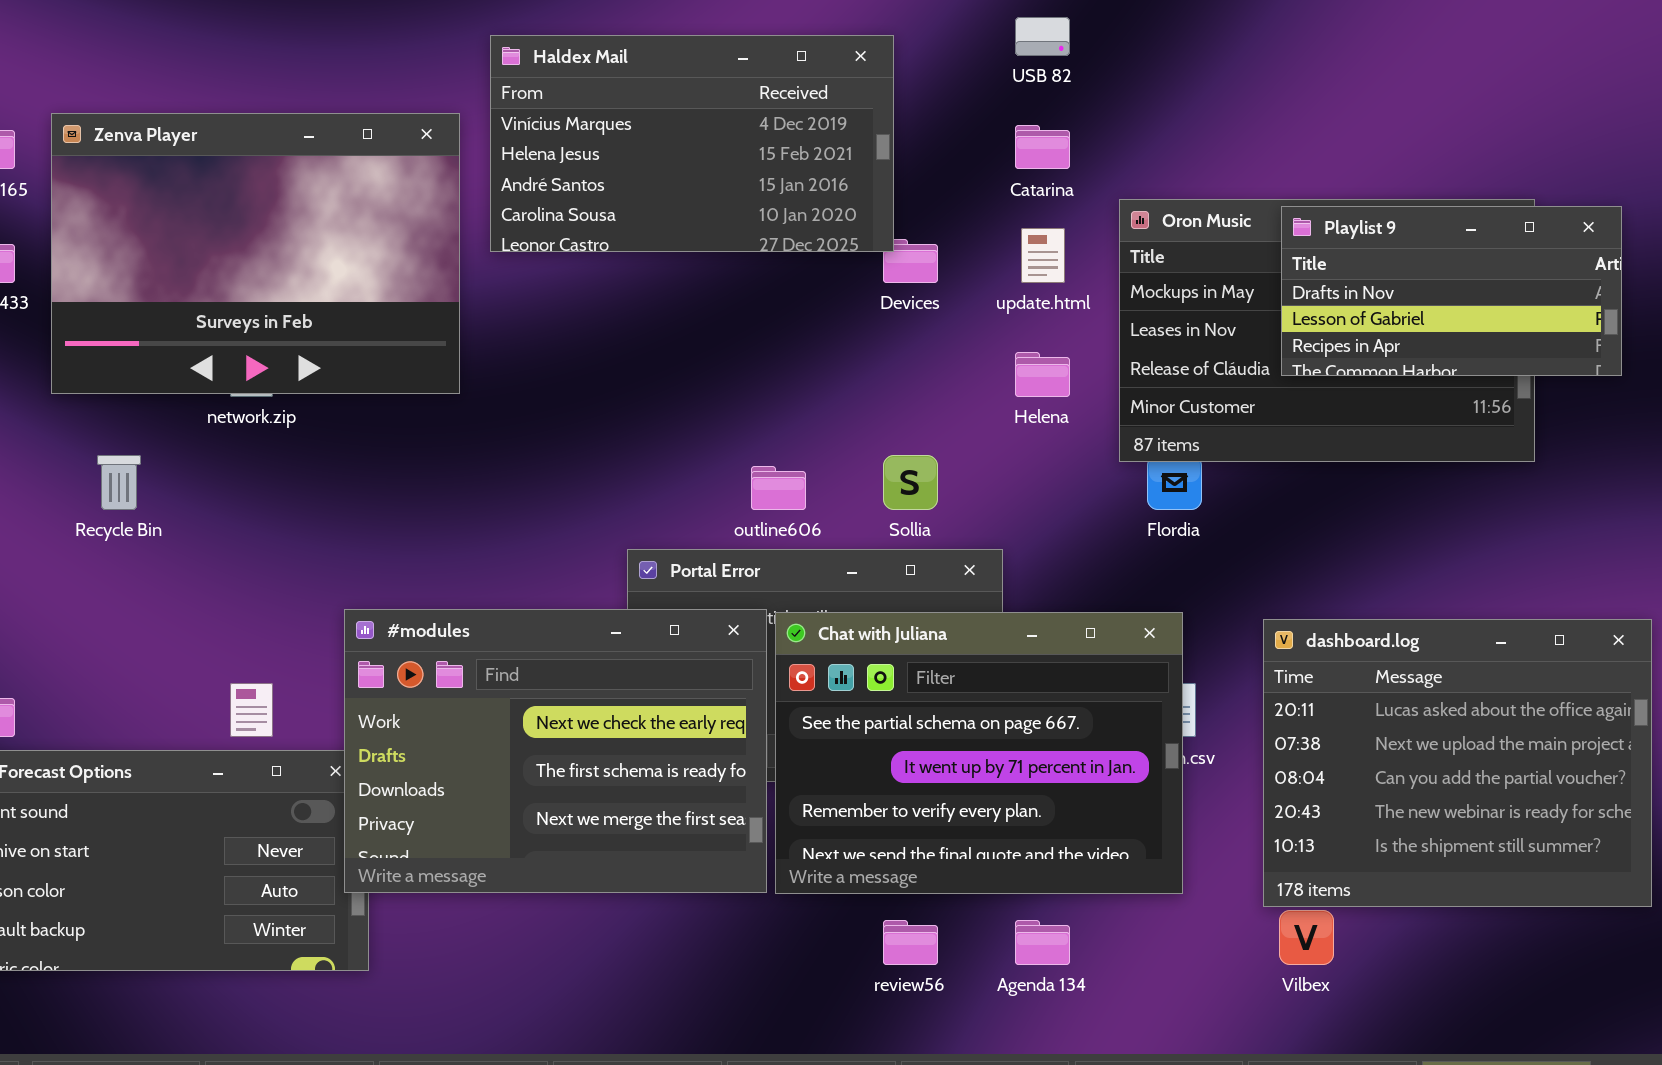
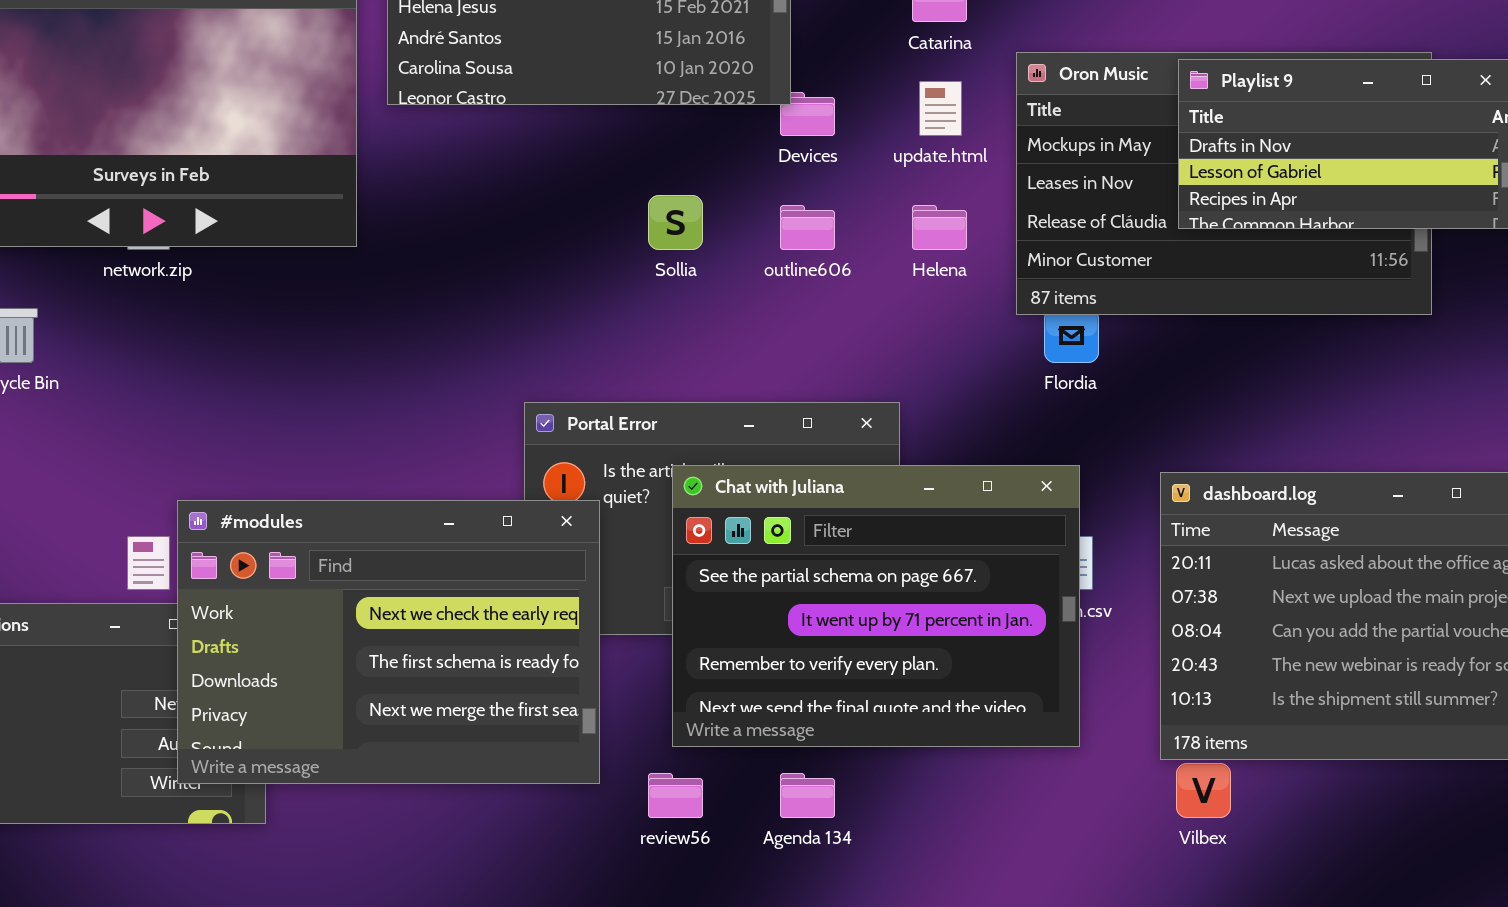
Sollia: [883,455,938,510] -> [648,195,703,250], moved
outline606: [751,466,806,510] -> [780,205,835,250], moved
#modules: [344,609,767,893] -> [177,500,600,784], moved
review56: [883,920,938,965] -> [648,773,703,818], moved
Agenda 134: [1015,920,1070,965] -> [780,773,835,818], moved

